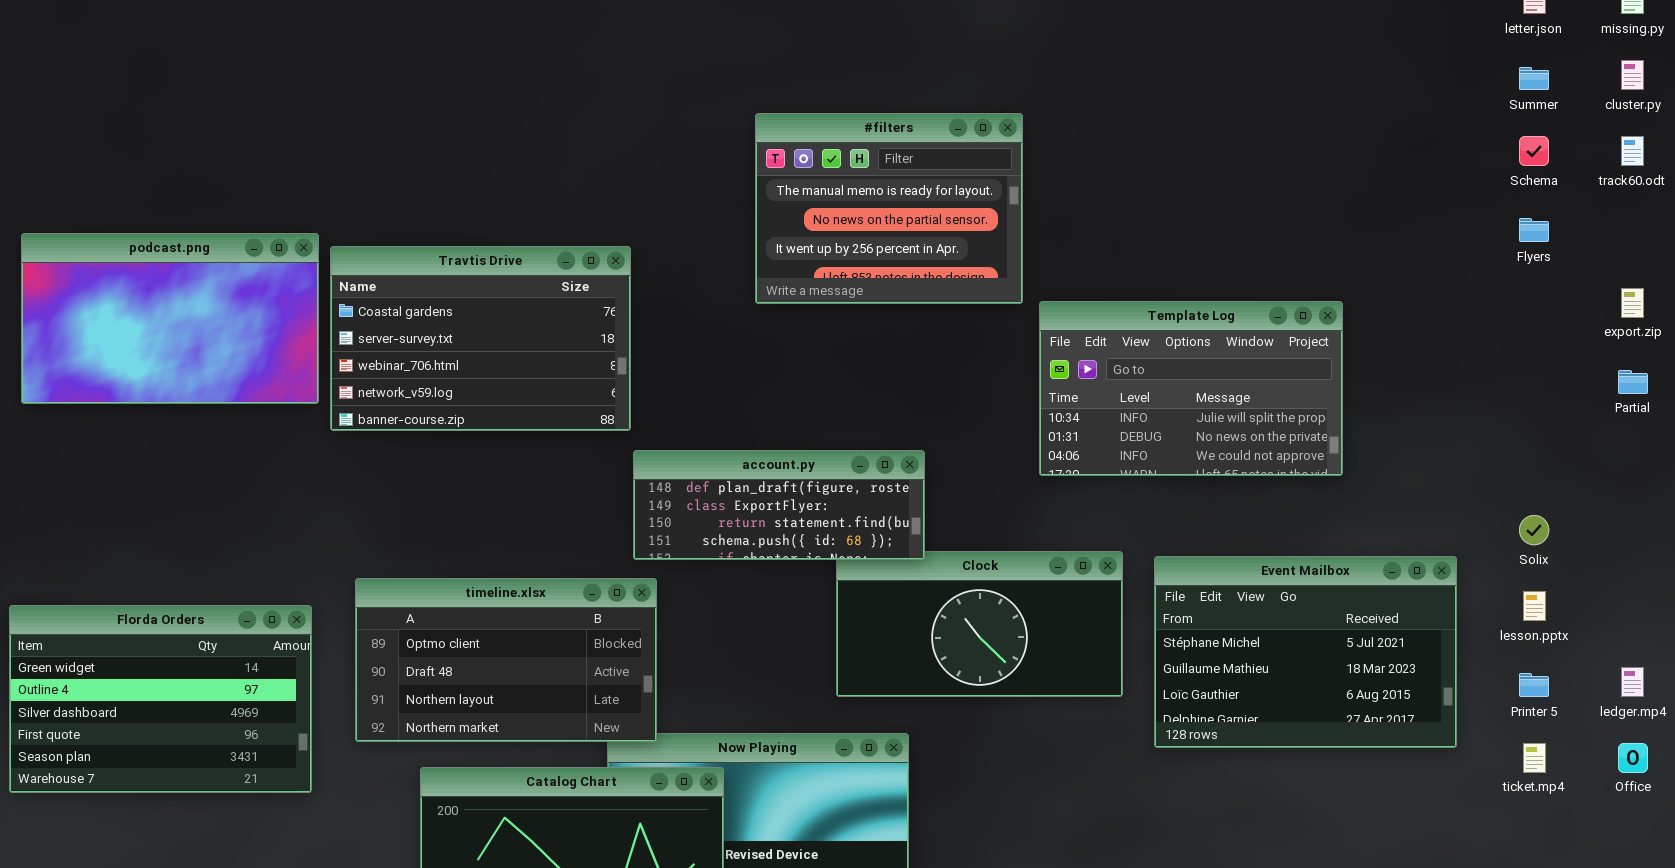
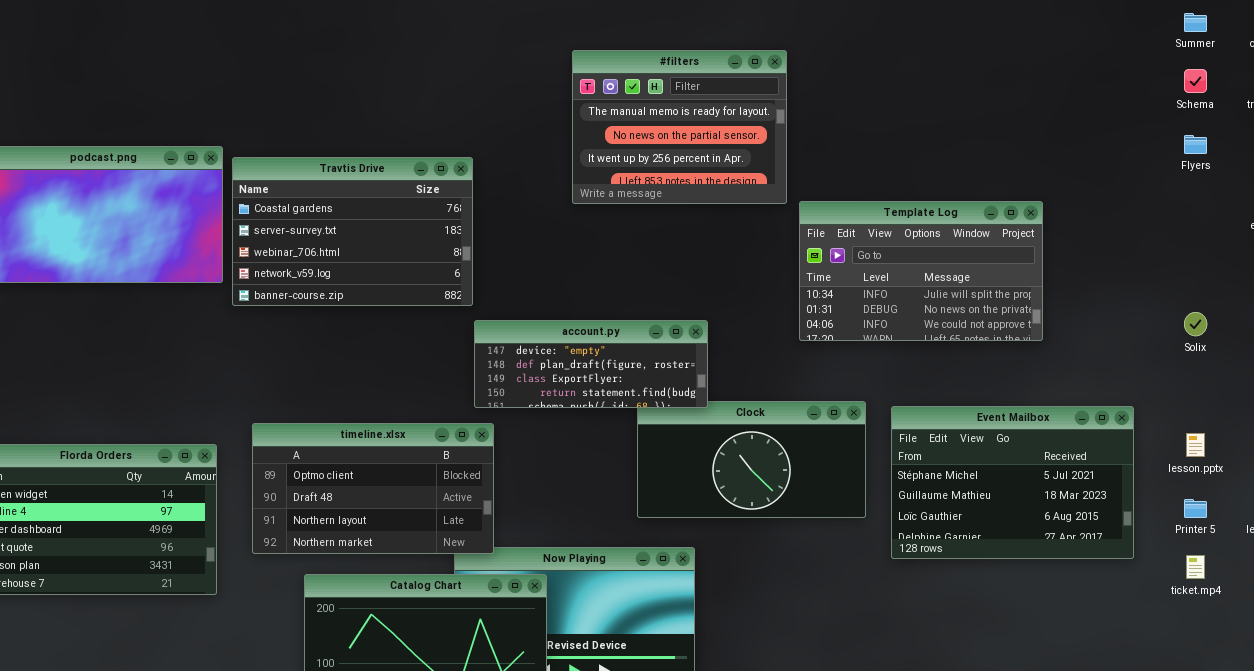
account.py: [633,450,925,560] -> [474,320,708,408], scrolled up 1 row
Solix: [1519,515,1549,545] -> [1184,312,1207,336], moved

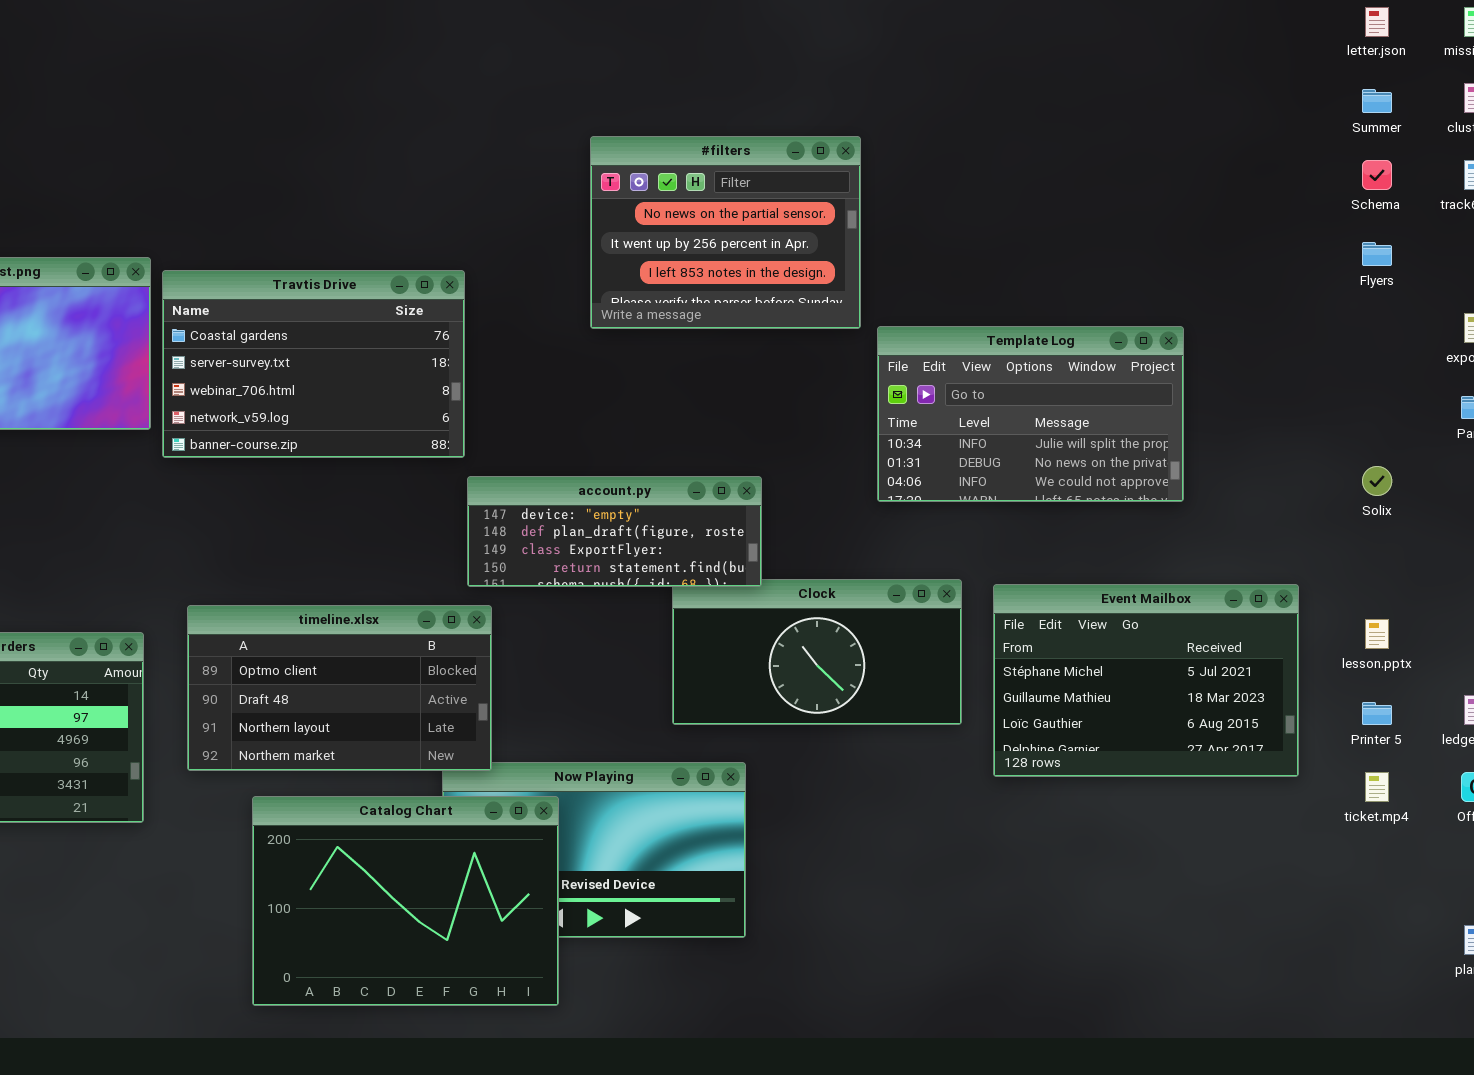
#filters: [572,50,787,204] -> [590,136,861,329], scrolled down 1 row

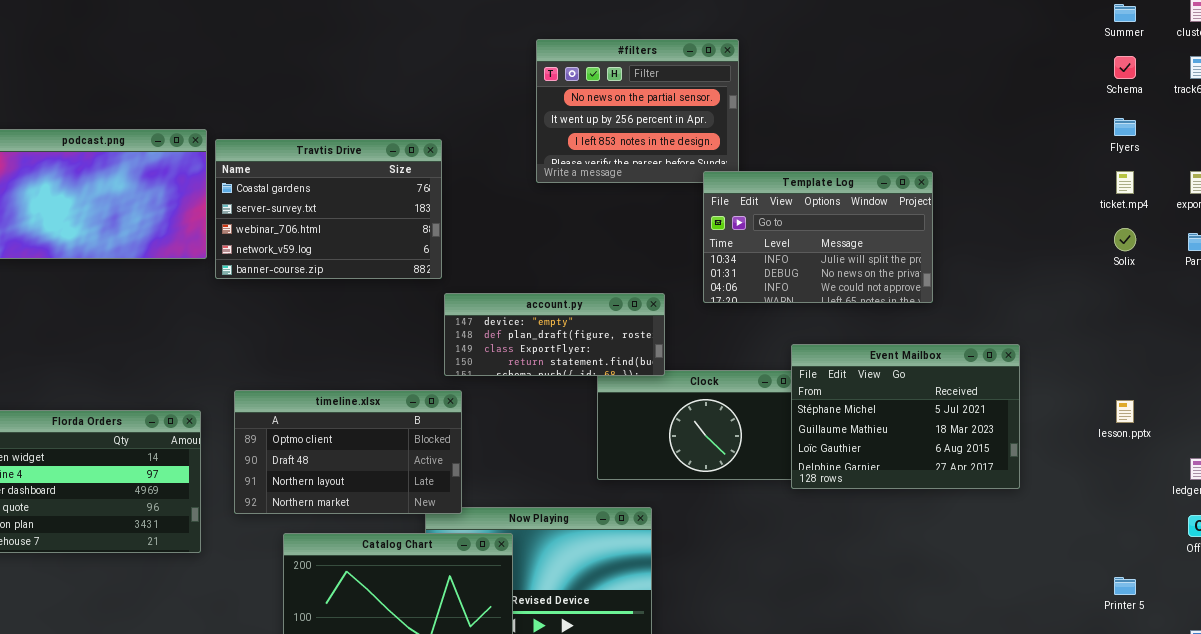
Template Log: [877,326,1184,502] -> [703,171,933,303], moved
Solix: [1362,466,1392,496] -> [1114,228,1136,251], moved
Event Mailbox: [993,584,1299,777] -> [791,344,1020,489], moved
Printer 5: [1362,702,1392,725] -> [1114,577,1136,595], moved
ticket.mp4: [1365,772,1389,802] -> [1116,171,1134,194], moved

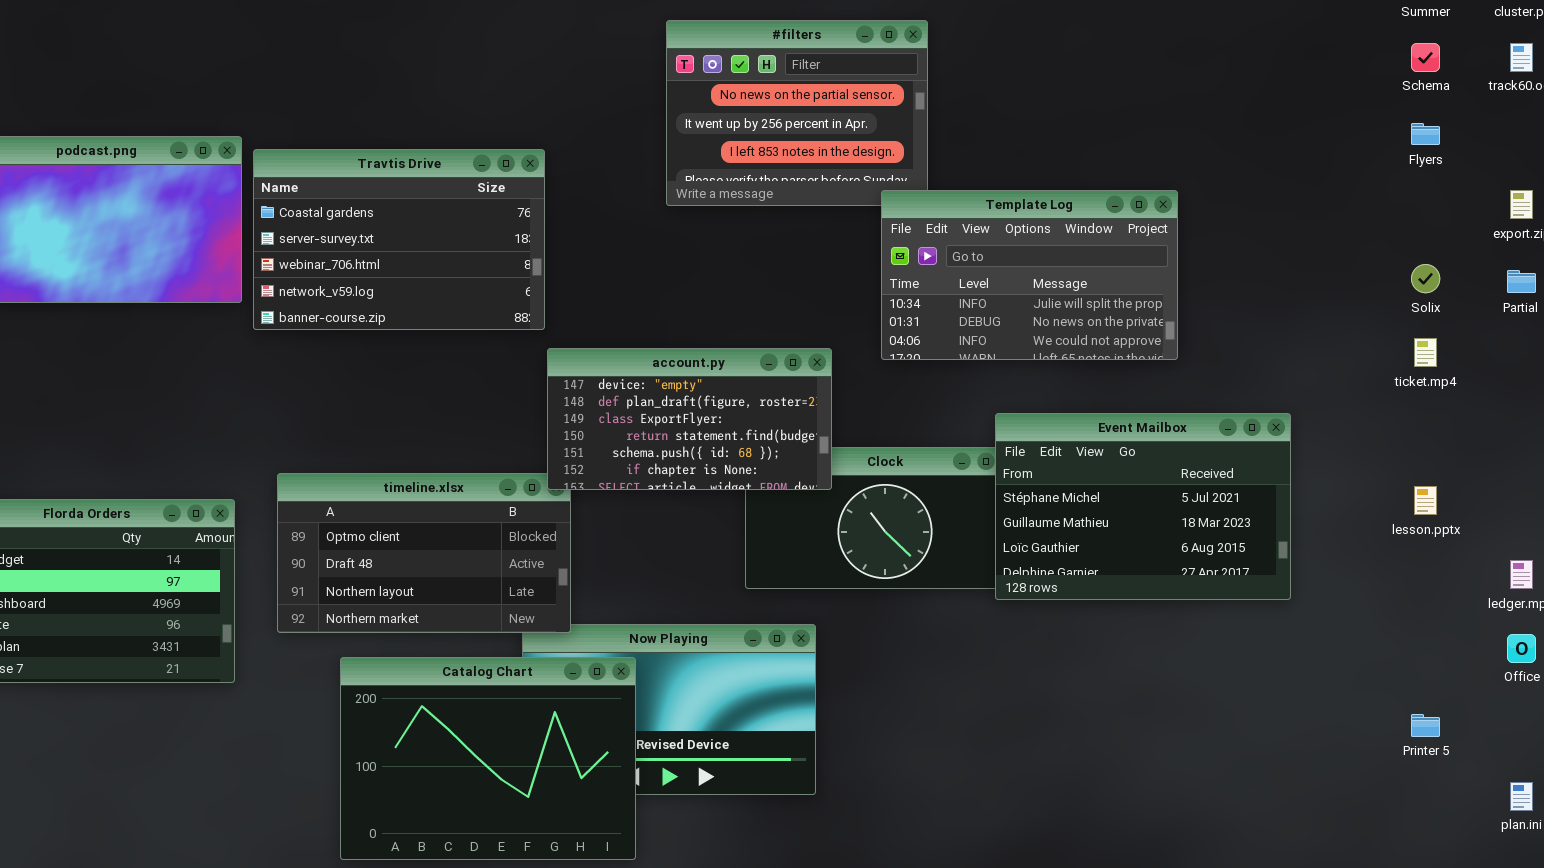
ticket.mp4: [1116,171,1134,194] -> [1414,338,1437,367], moved
account.py: [444,293,665,376] -> [547,348,832,490], resized

